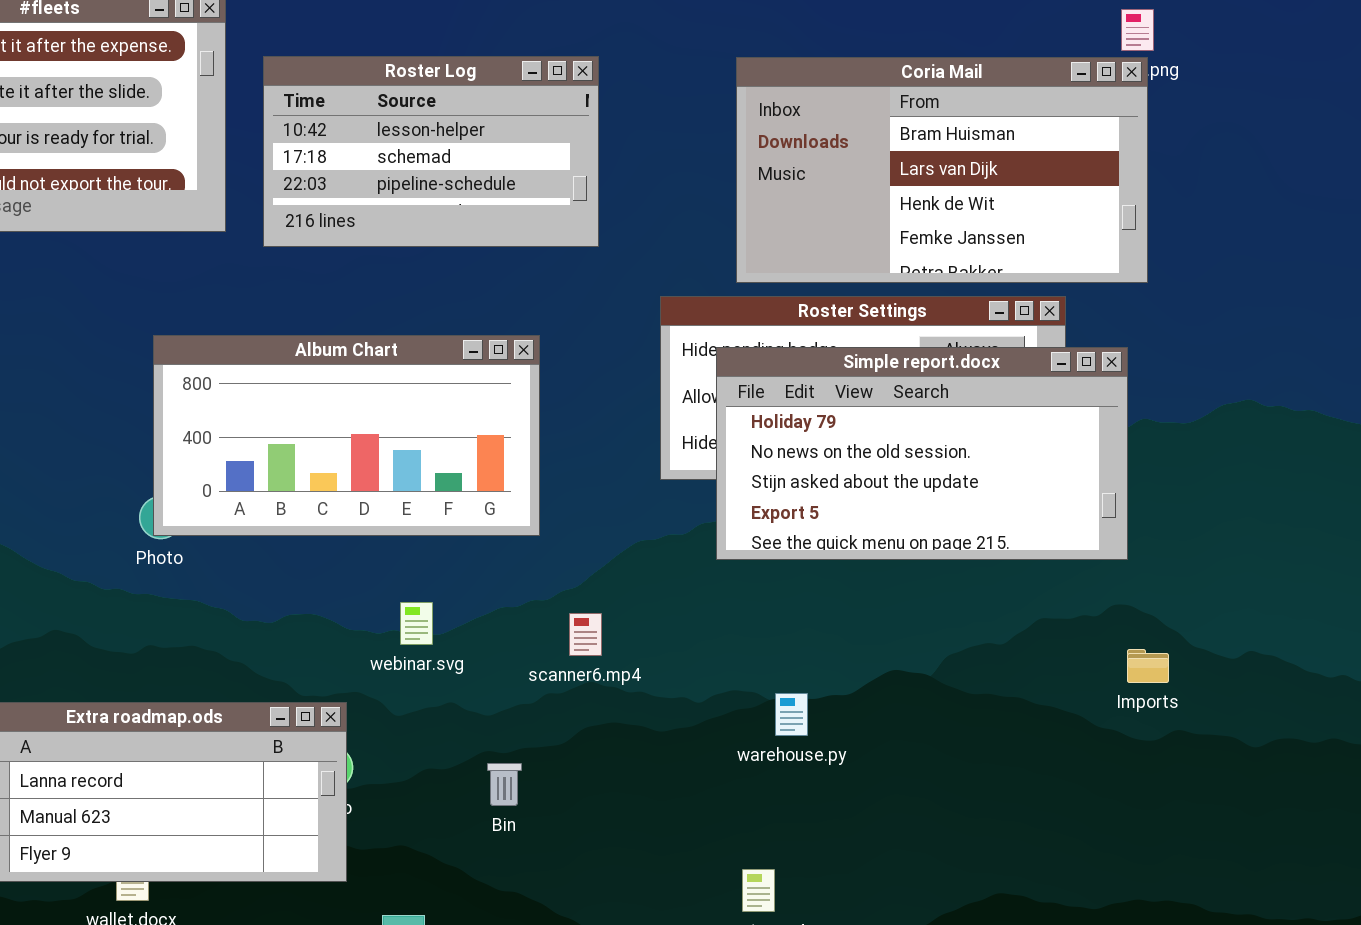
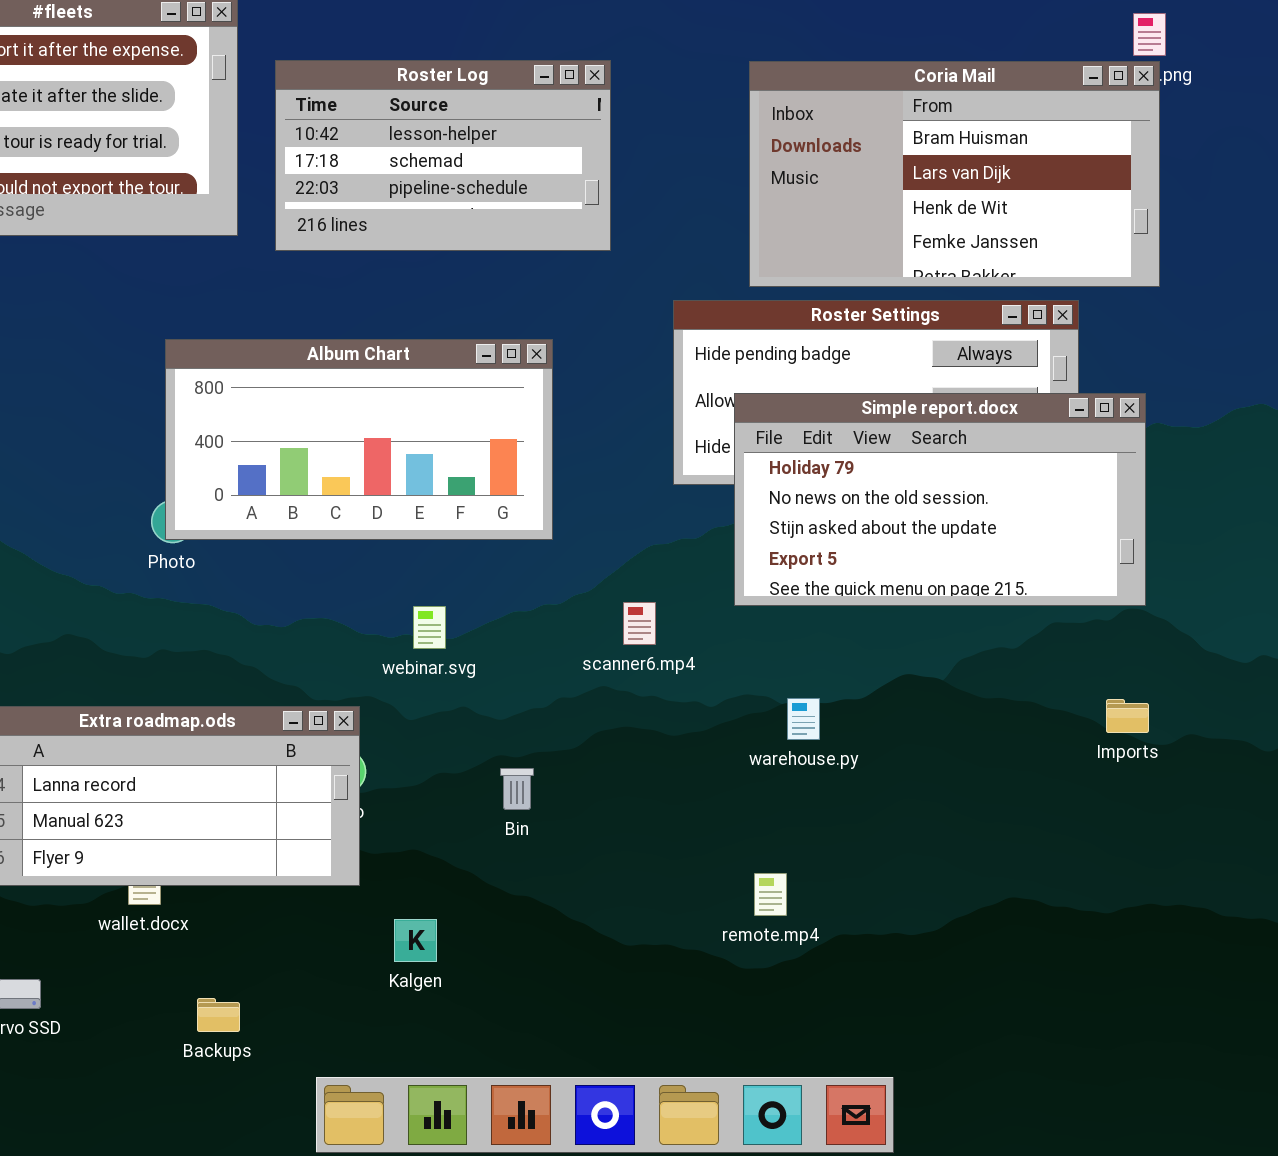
Simple report.docx: [716,347,1128,560] -> [734,393,1146,606], moved
scanner6.mp4: [569,613,602,656] -> [623,602,656,645], moved
Imports: [1127,649,1169,683] -> [1106,699,1149,733], moved

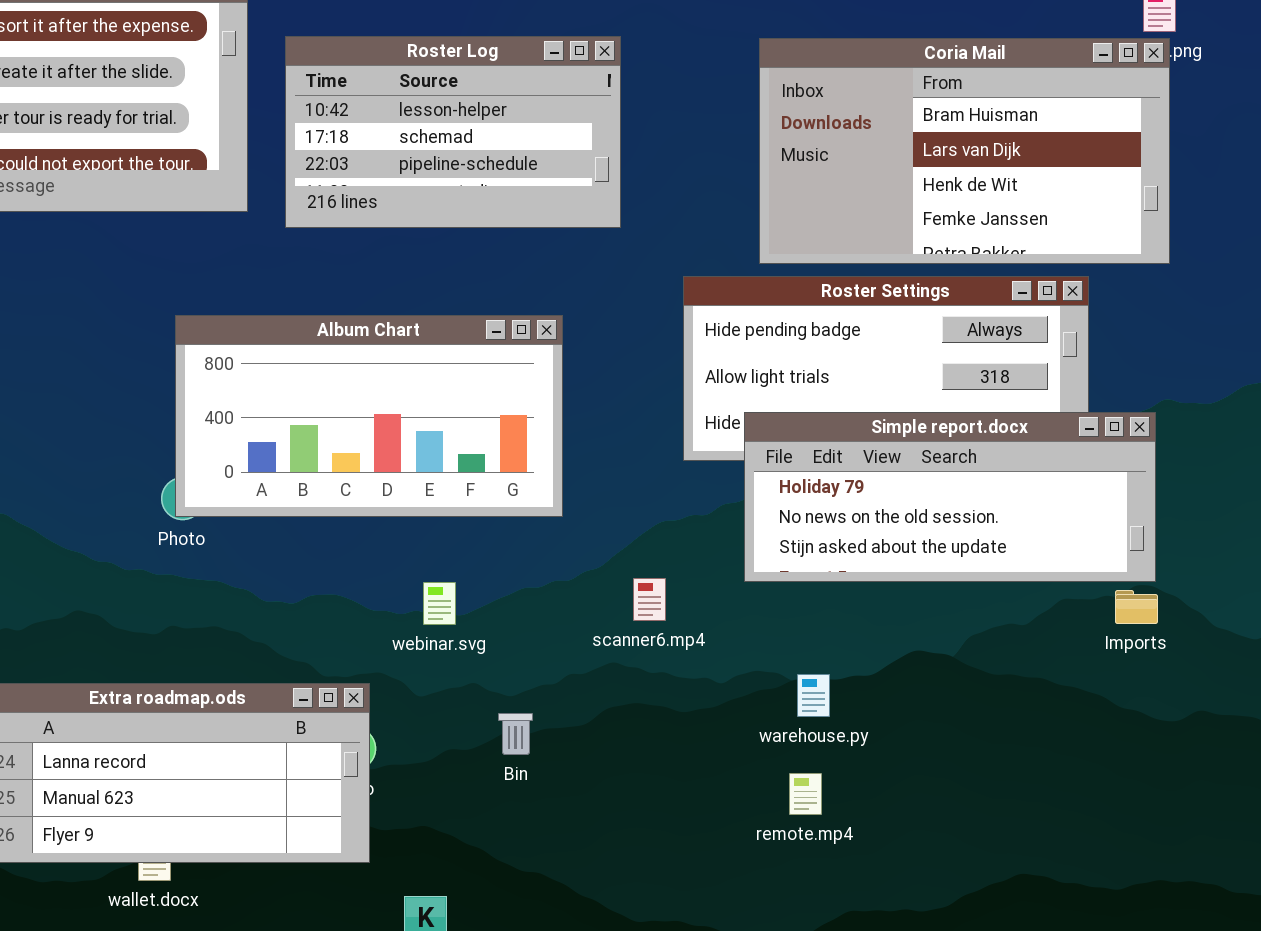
Simple report.docx: [734,393,1146,606] -> [744,412,1156,582], resized
Imports: [1106,699,1149,733] -> [1115,590,1158,624], moved
Bin: [500,768,534,810] -> [498,713,533,755], moved
remote.mp4: [754,873,787,916] -> [789,773,822,815], moved

